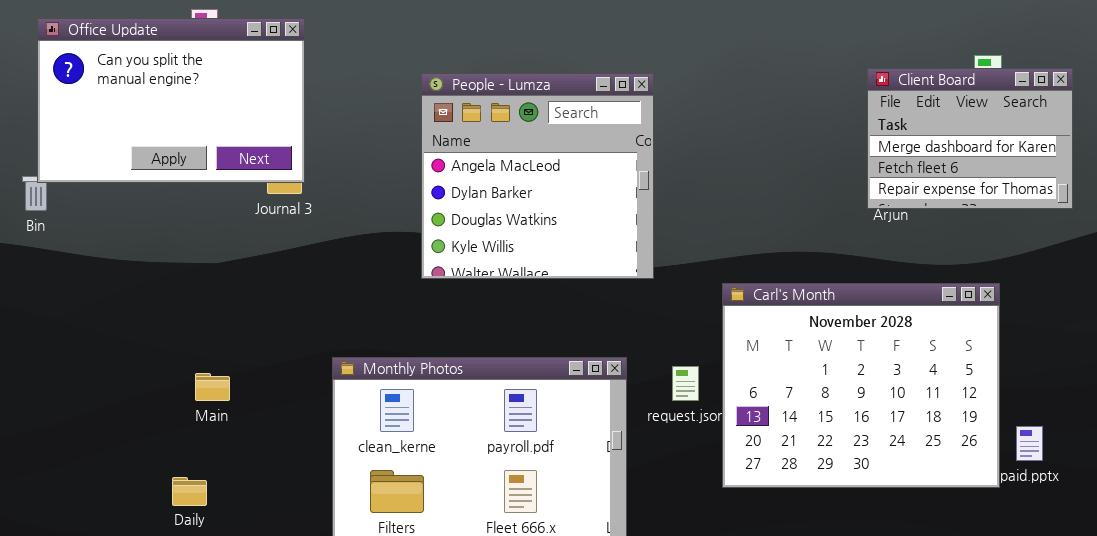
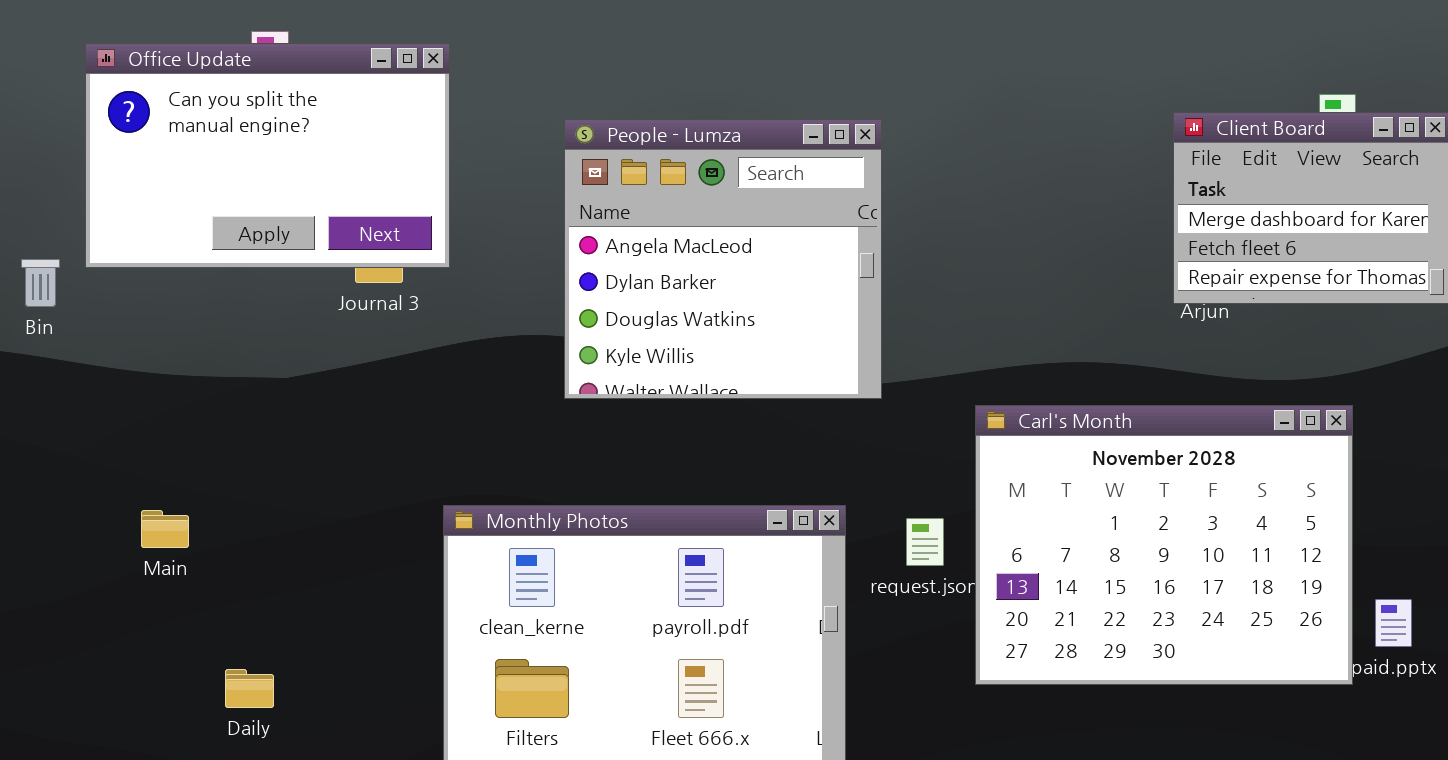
Office Update: [37,18,305,183] -> [85,43,450,268], moved
Main: [195,373,230,401] -> [141,510,189,548], moved

